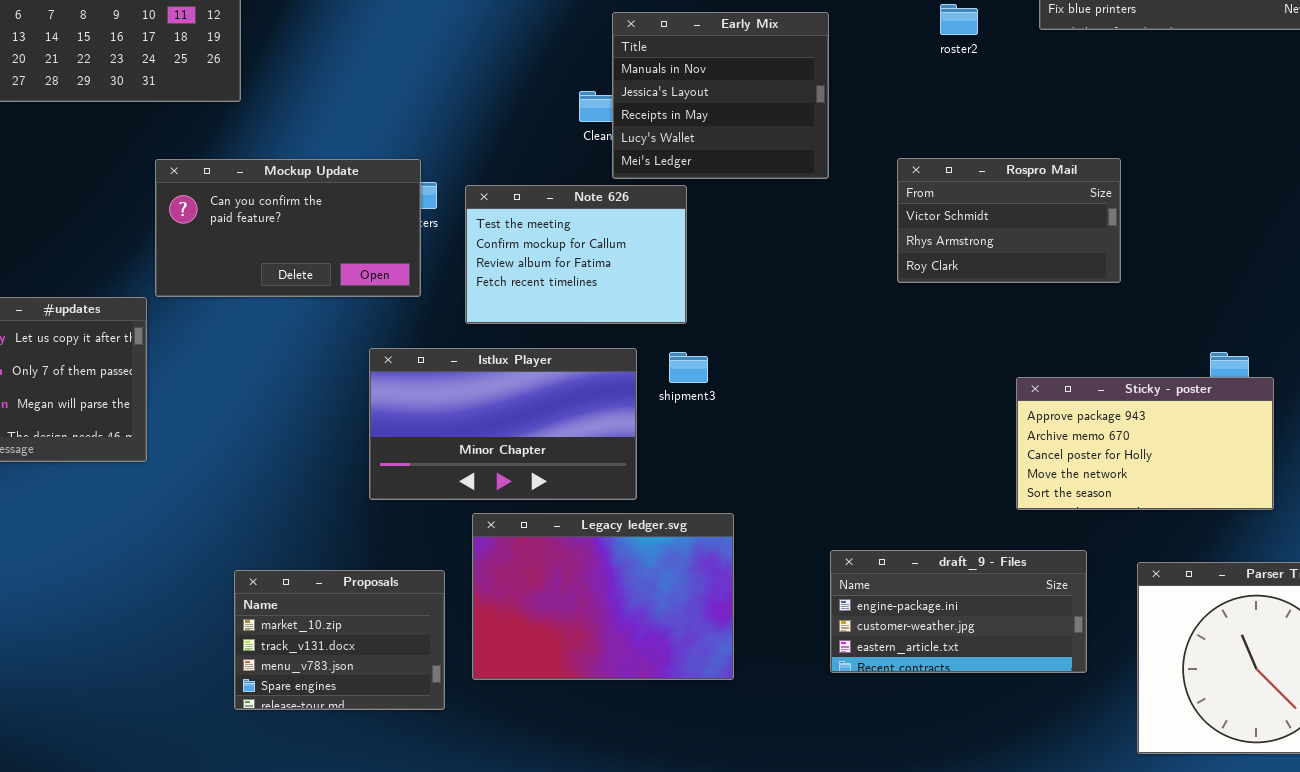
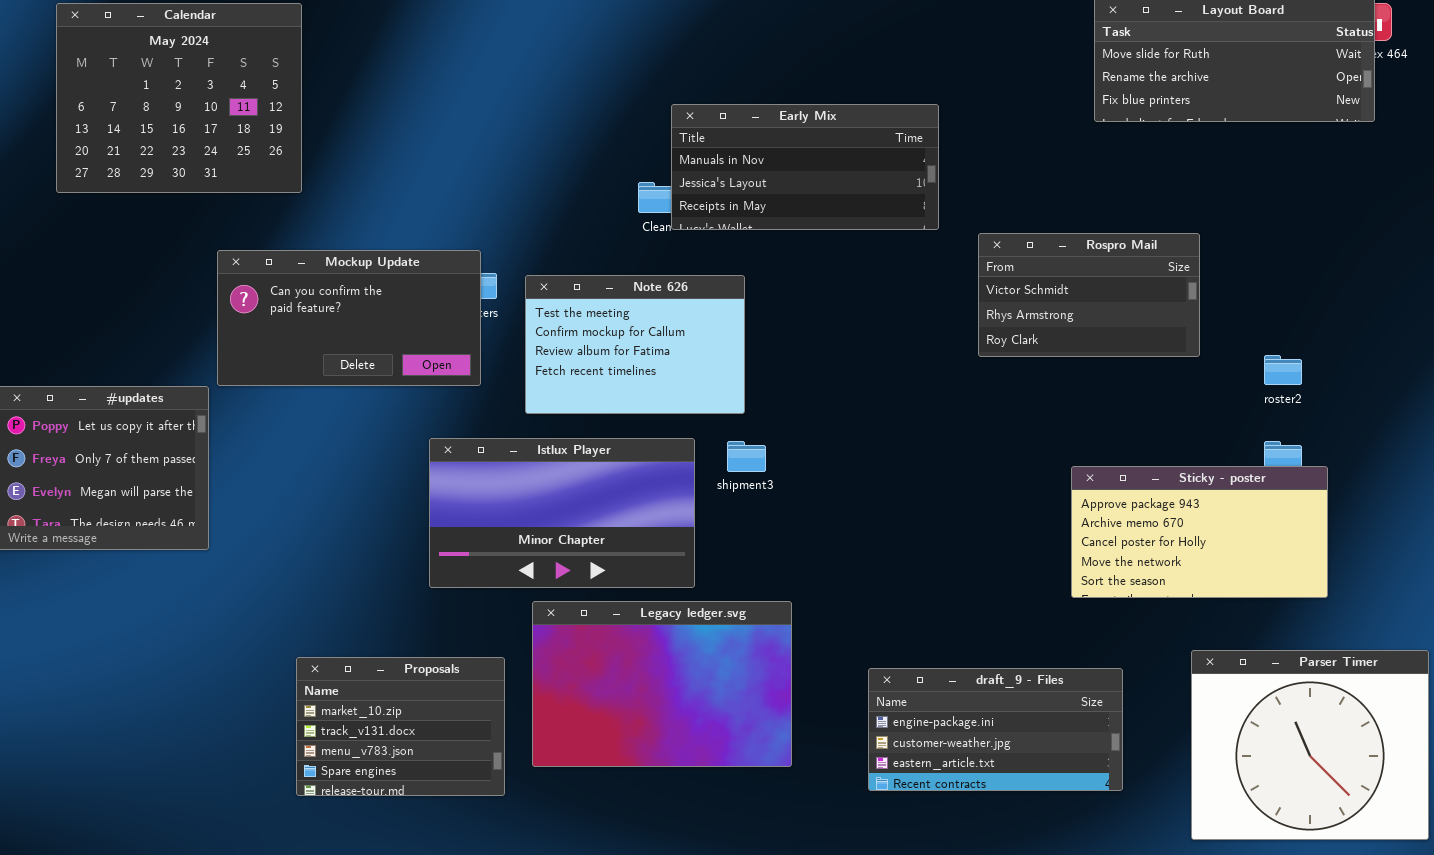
roster2: [940,4,978,35] -> [1264,355,1302,385], moved
Early Mix: [612,12,829,179] -> [671,104,939,230], resized
Rospro Mail: [897,158,1121,283] -> [978,233,1200,357], moved
draft_9 - Files: [830,550,1087,673] -> [868,668,1123,791], moved

